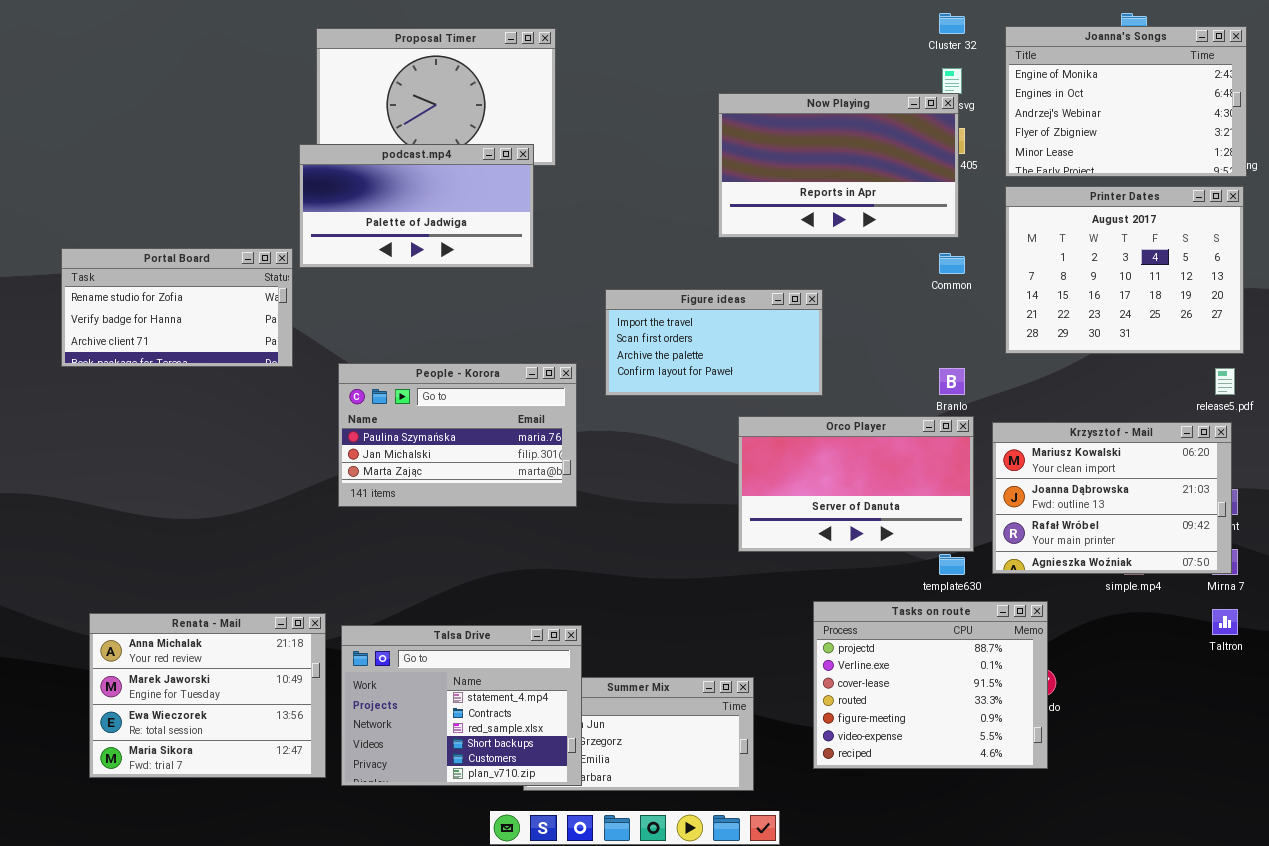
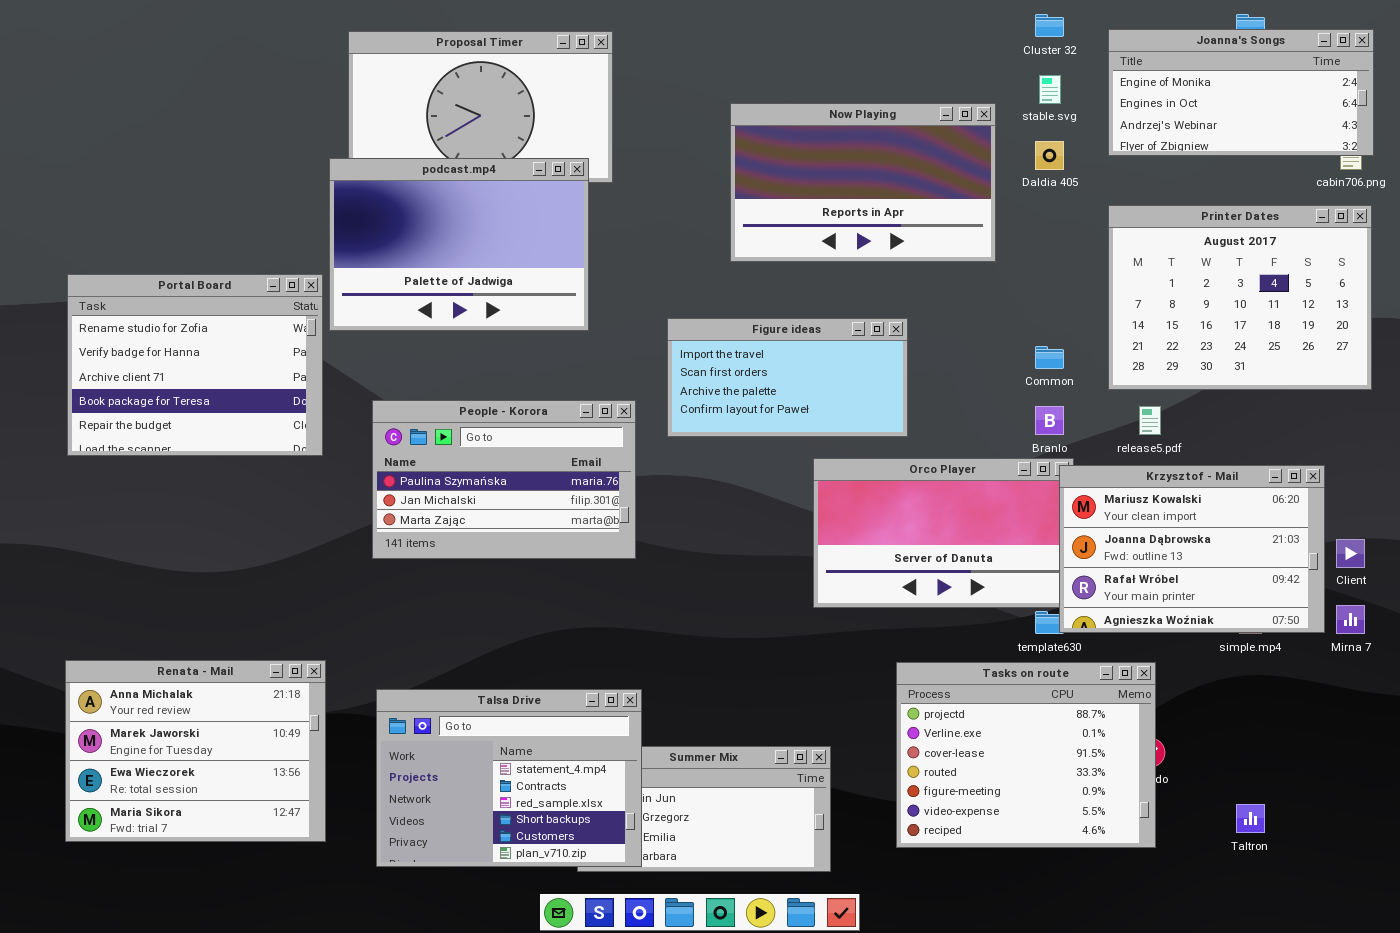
Joanna's Songs: [1005,26,1247,177] -> [1108,29,1374,156], resized
Now Playing: [718,93,959,238] -> [730,103,996,262], moved
podcast.mp4: [299,144,534,268] -> [329,158,589,331], resized
Portal Board: [61,248,293,367] -> [67,274,323,456], resized
Common: [939,253,965,274] -> [1035,346,1064,369], moved
release5.pdf: [1215,368,1235,395] -> [1139,406,1161,435], moved
Krzysztof - Mail: [992,422,1232,574] -> [1059,465,1325,633], moved
Taltron: [1212,609,1238,635] -> [1236,804,1265,833], moved
Renata - Mail: [89,613,326,778] -> [65,660,326,842], moved

